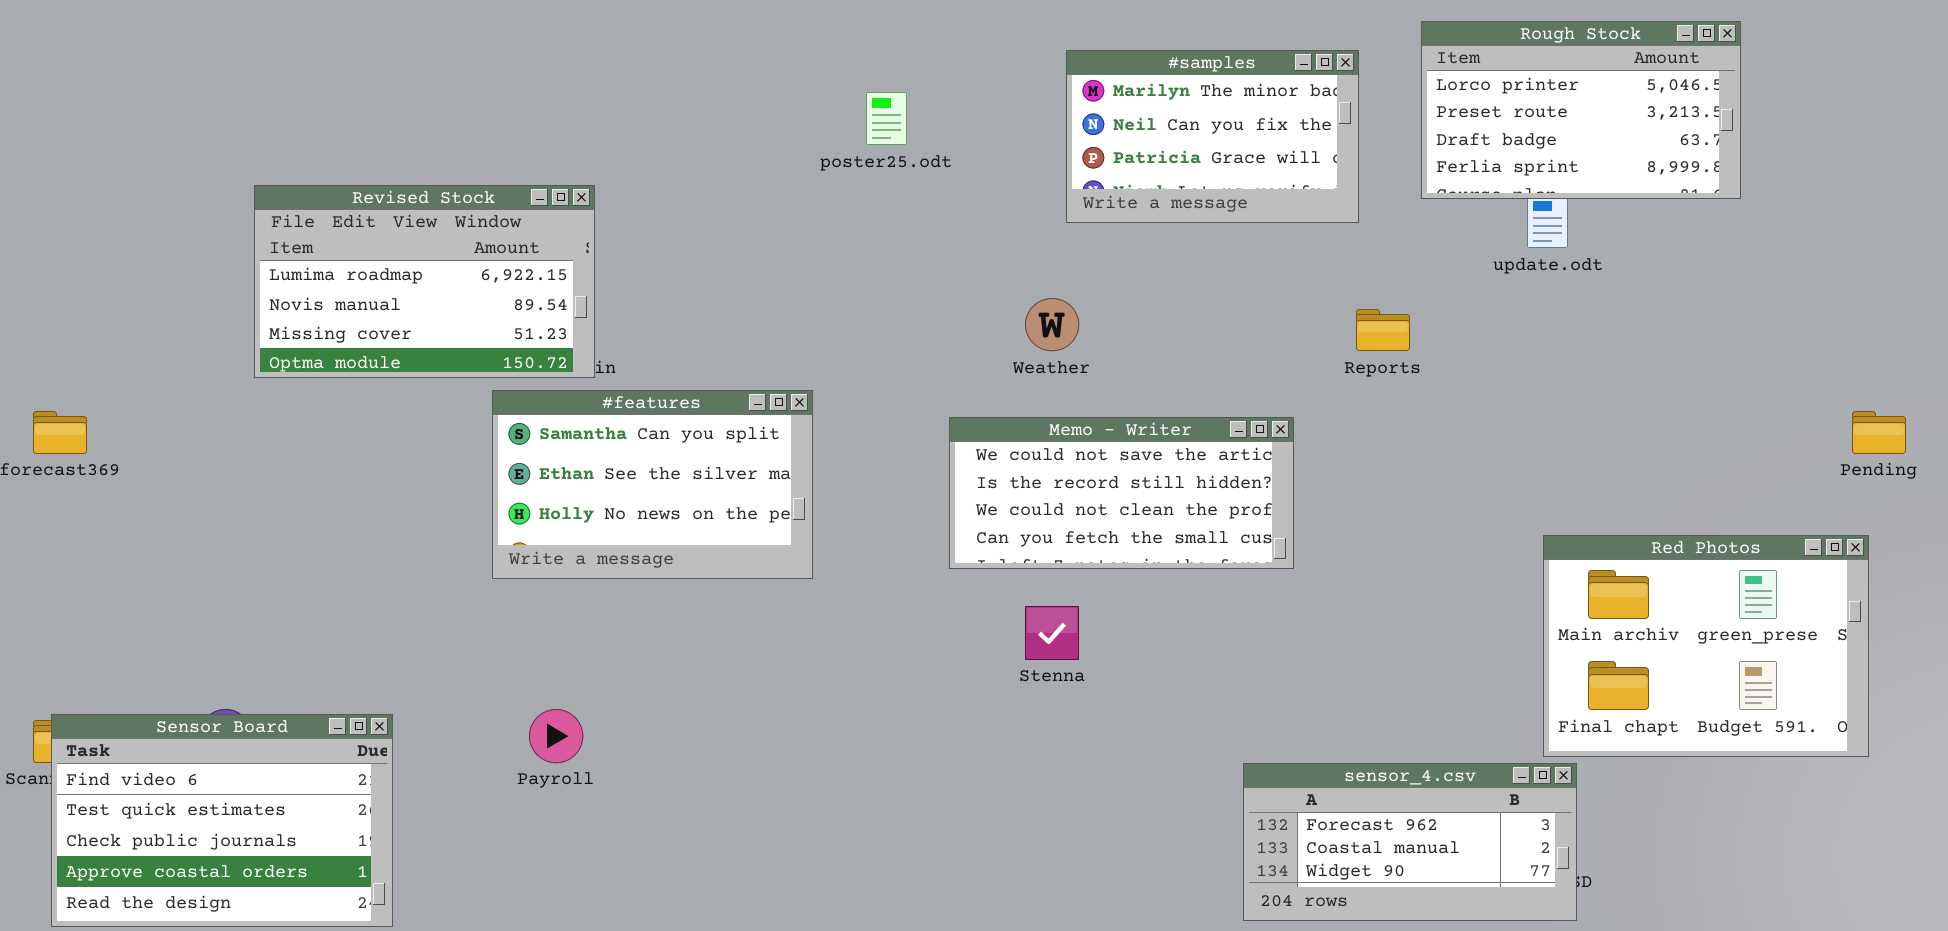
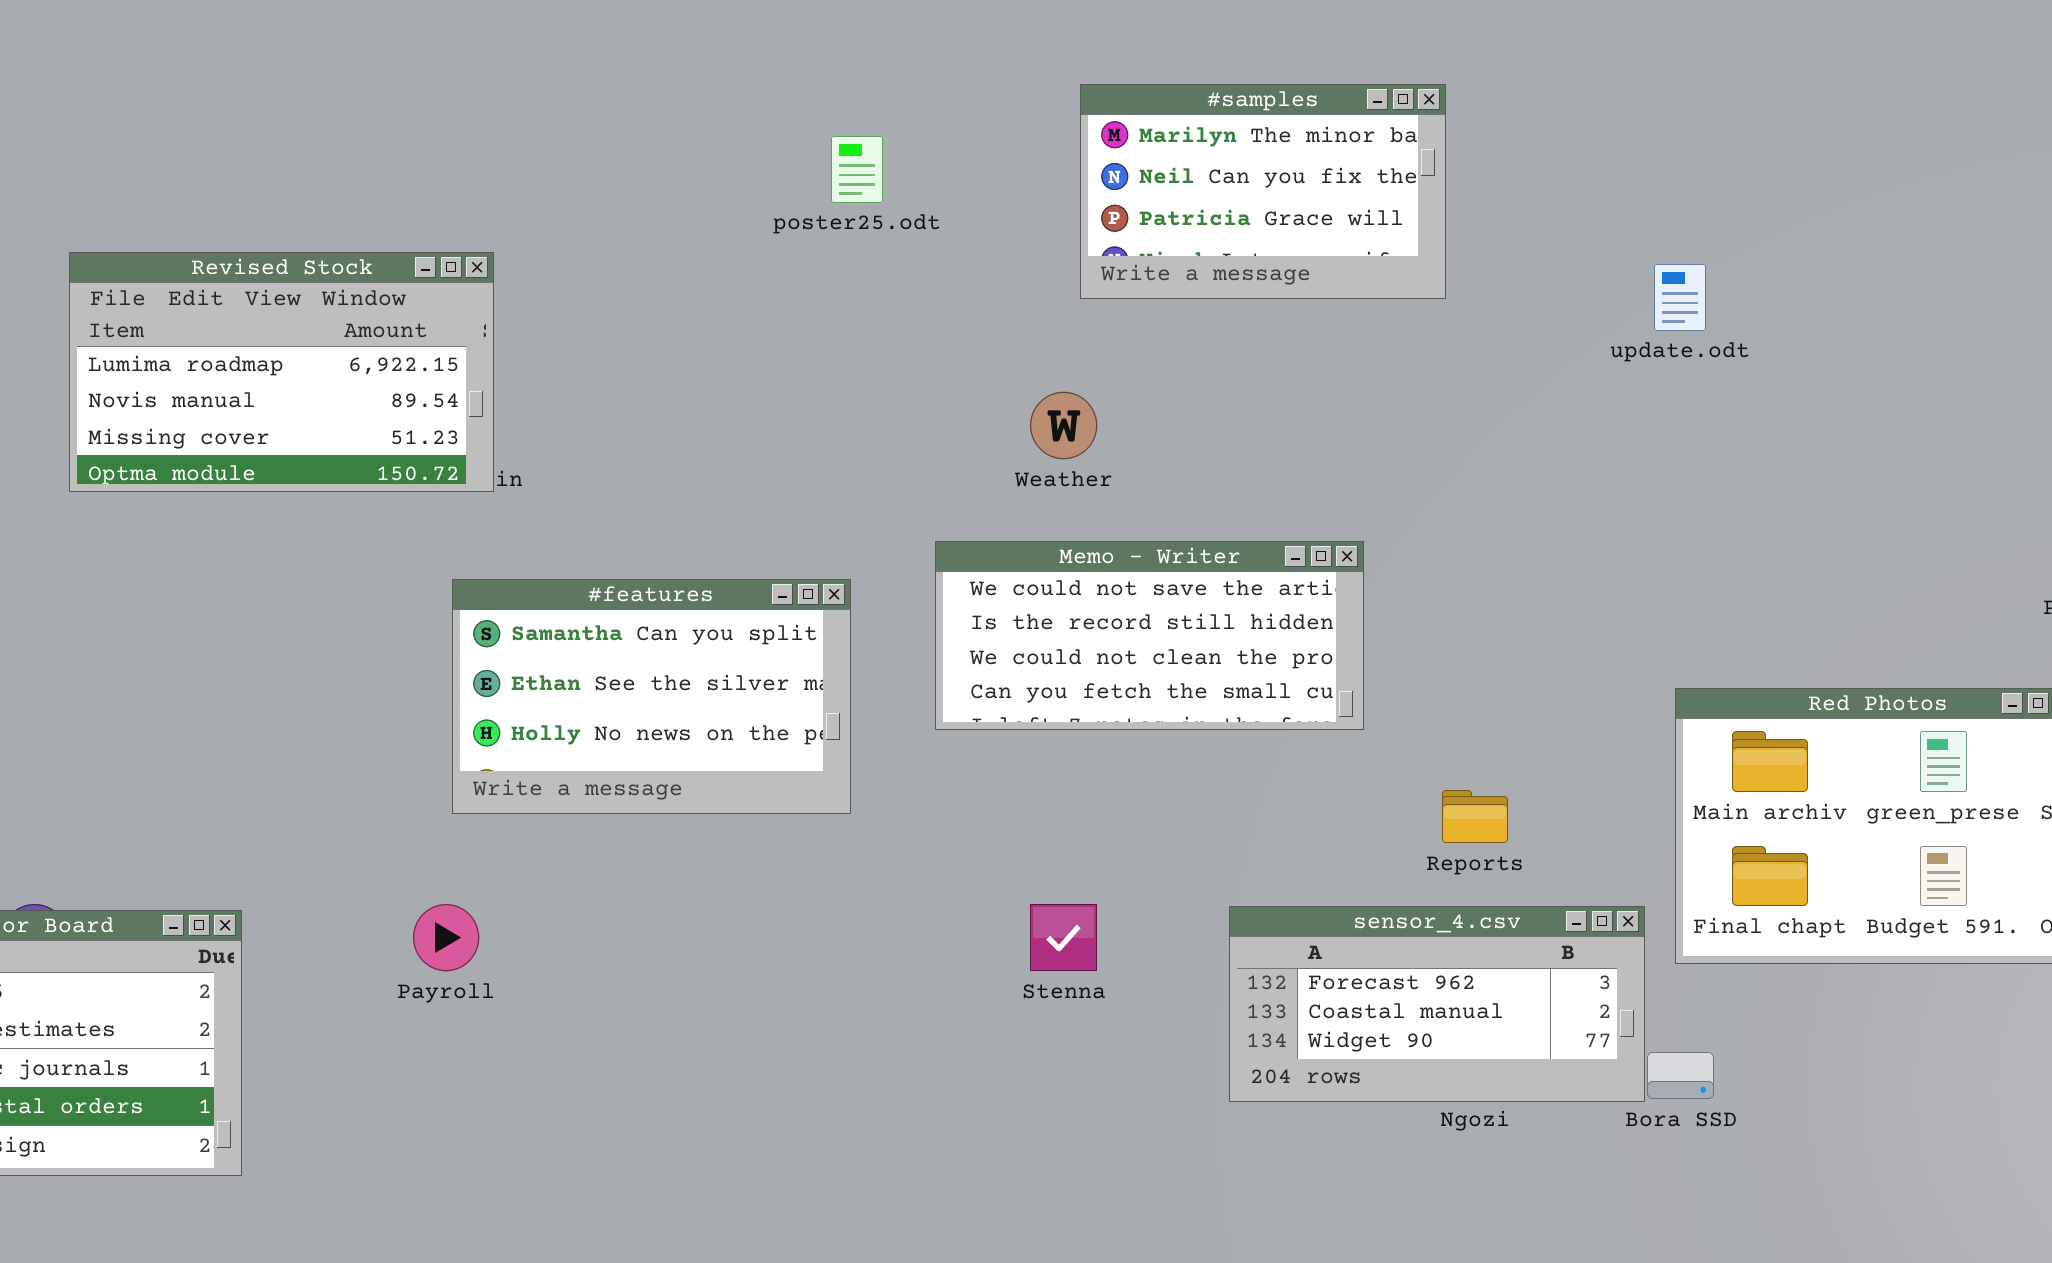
Rough Stock: [1421,21,1741,199] -> none, closed
Reports: [1356,309,1410,351] -> [1442,790,1508,843], moved
#features: [492,390,813,579] -> [452,579,851,814], moved
Stenna: [1025,606,1079,660] -> [1030,904,1097,971], moved
sensor_4.csv: [1243,763,1577,921] -> [1229,906,1645,1102], moved

